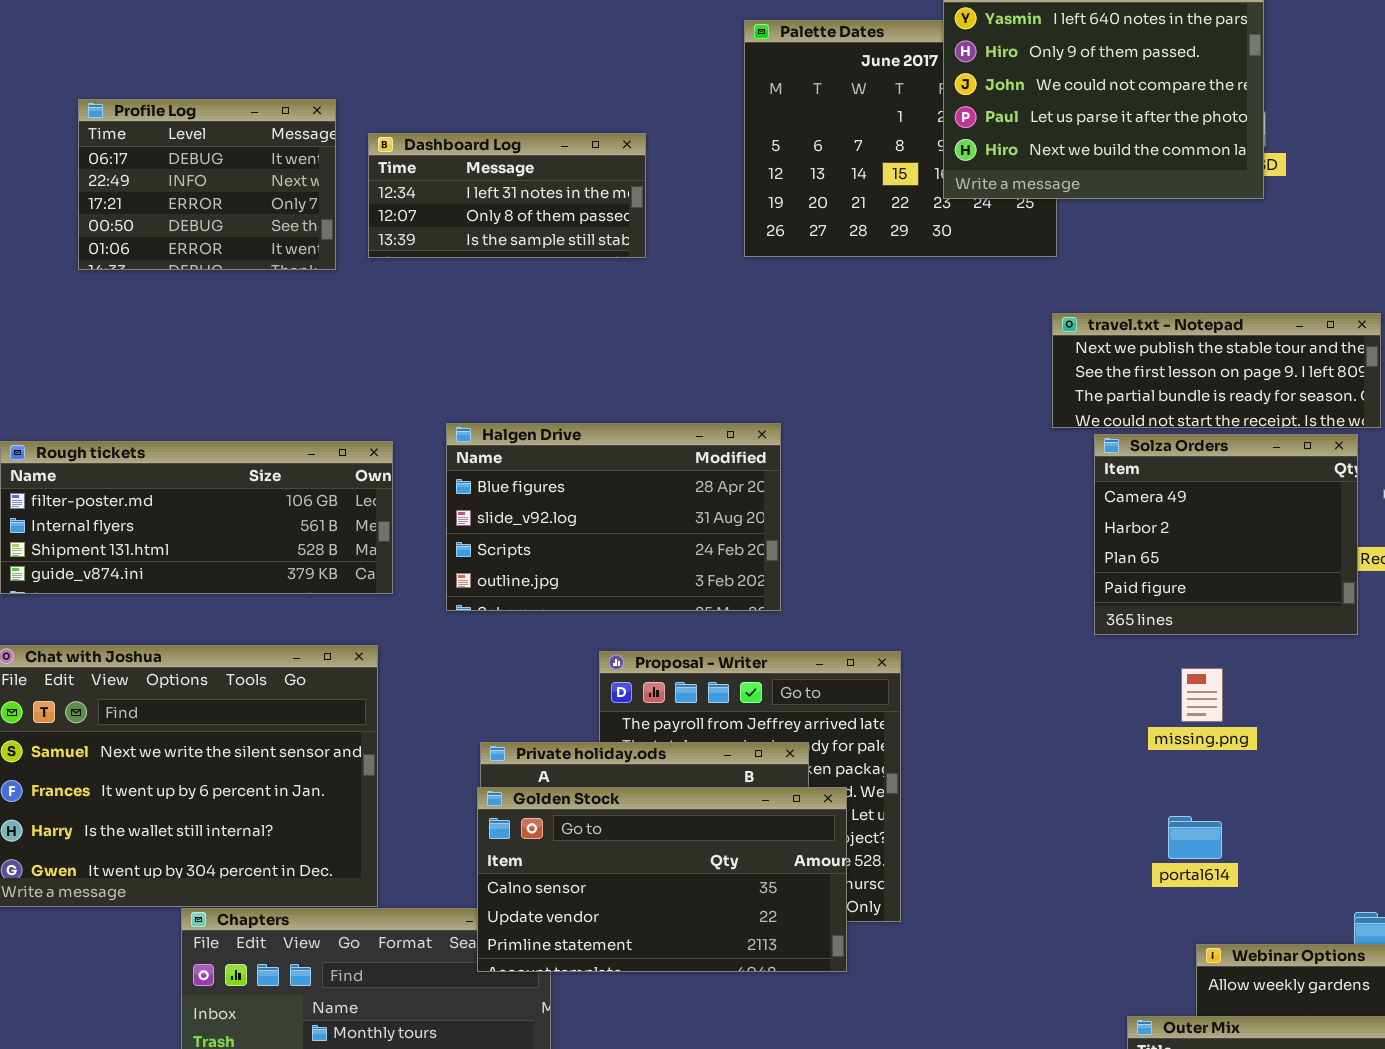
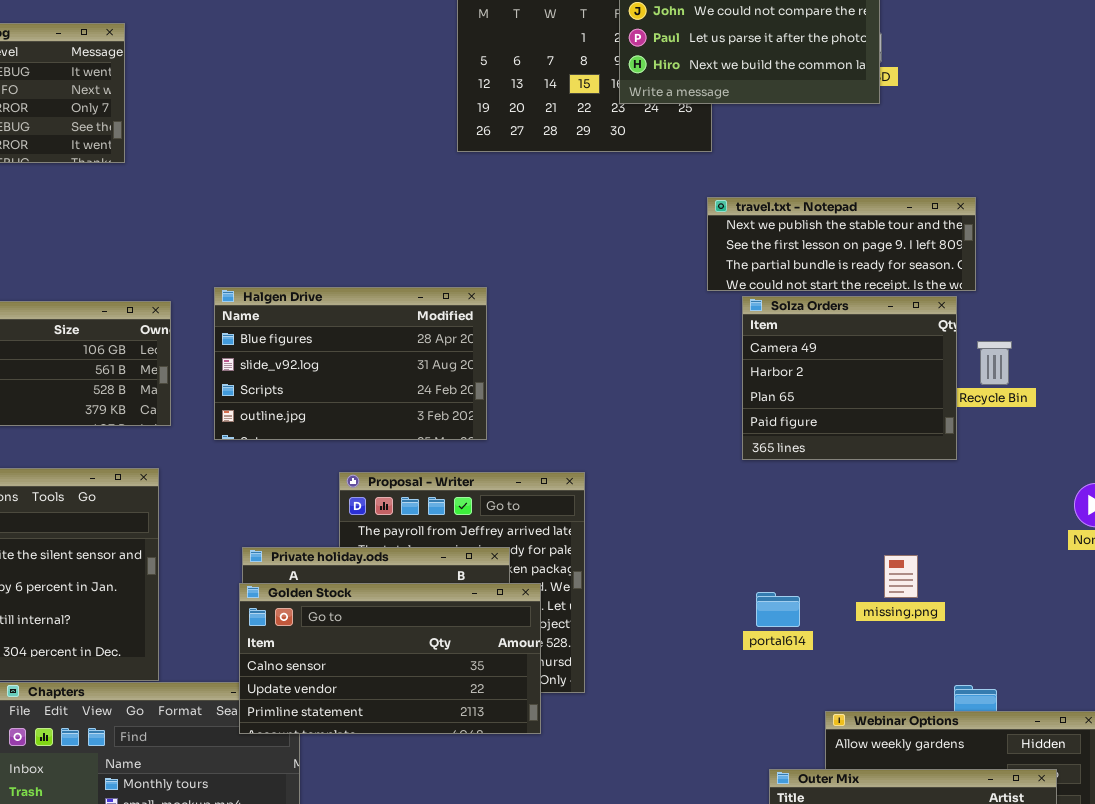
Dashboard Log: [368,133,646,258] -> none, closed
missing.png: [1181,668,1223,722] -> [884,555,918,598], moved
portal614: [1168,816,1222,859] -> [756,592,800,627], moved

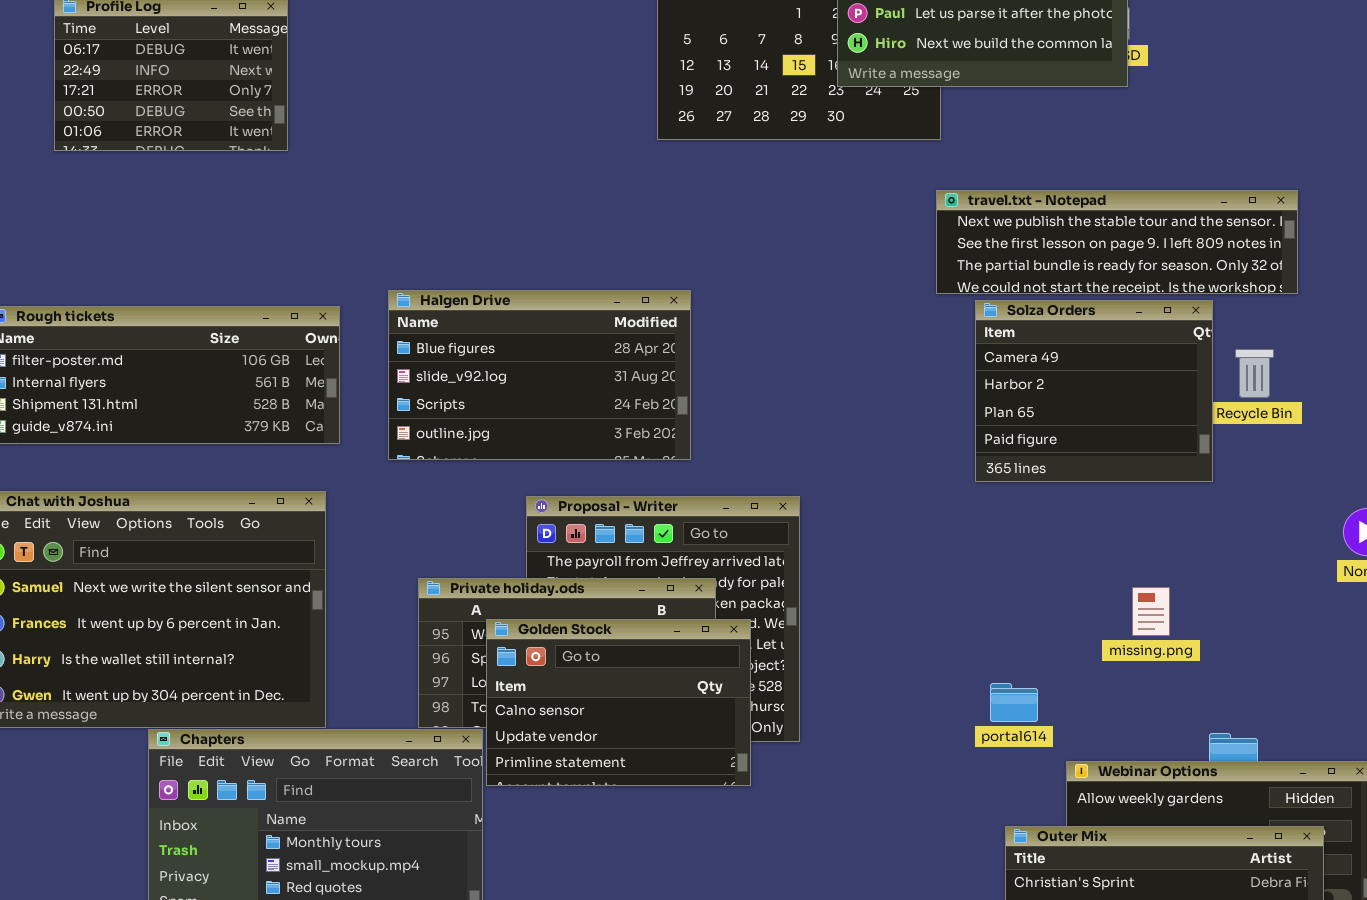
travel.txt - Notepad: [707,197,976,291] -> [936,190,1298,294], resized
Golden Stock: [239,583,541,734] -> [486,619,751,786], resized
portal614: [756,592,800,627] -> [990,683,1038,722], moved

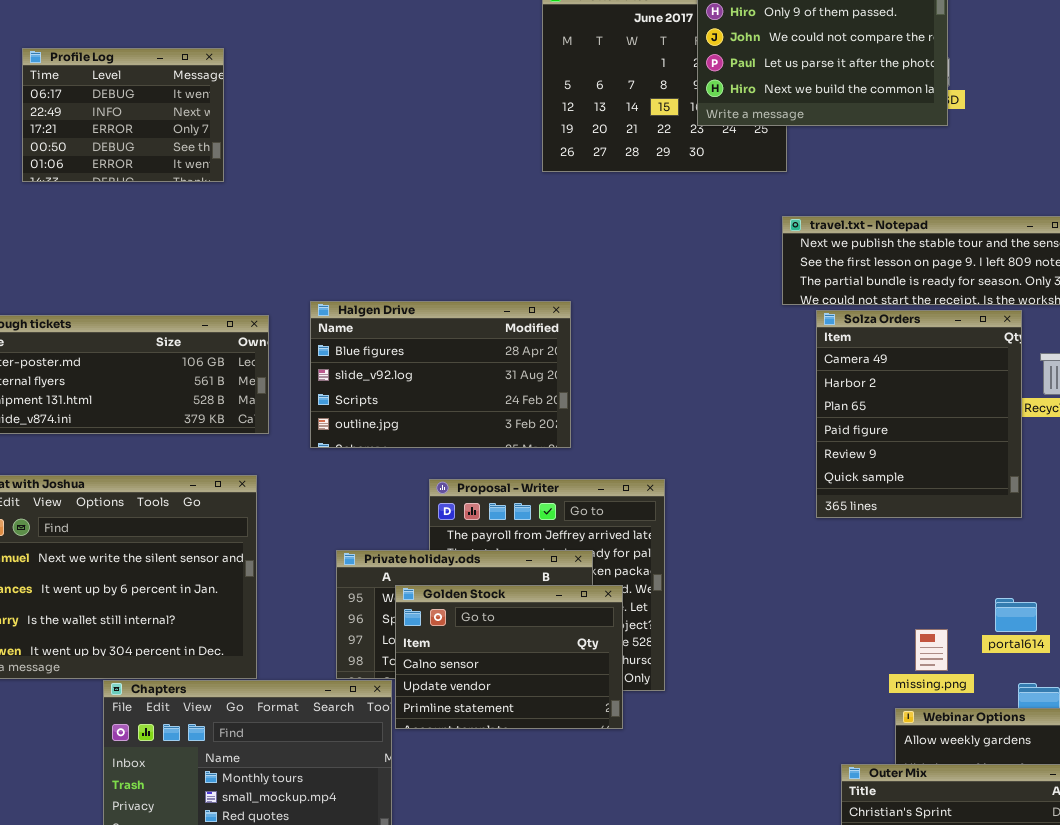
Solza Orders: [975,300,1213,482] -> [816,310,1022,518], resized
missing.png: [1132,587,1170,636] -> [915,629,948,671], moved
portal614: [990,683,1038,722] -> [995,598,1037,632], moved

